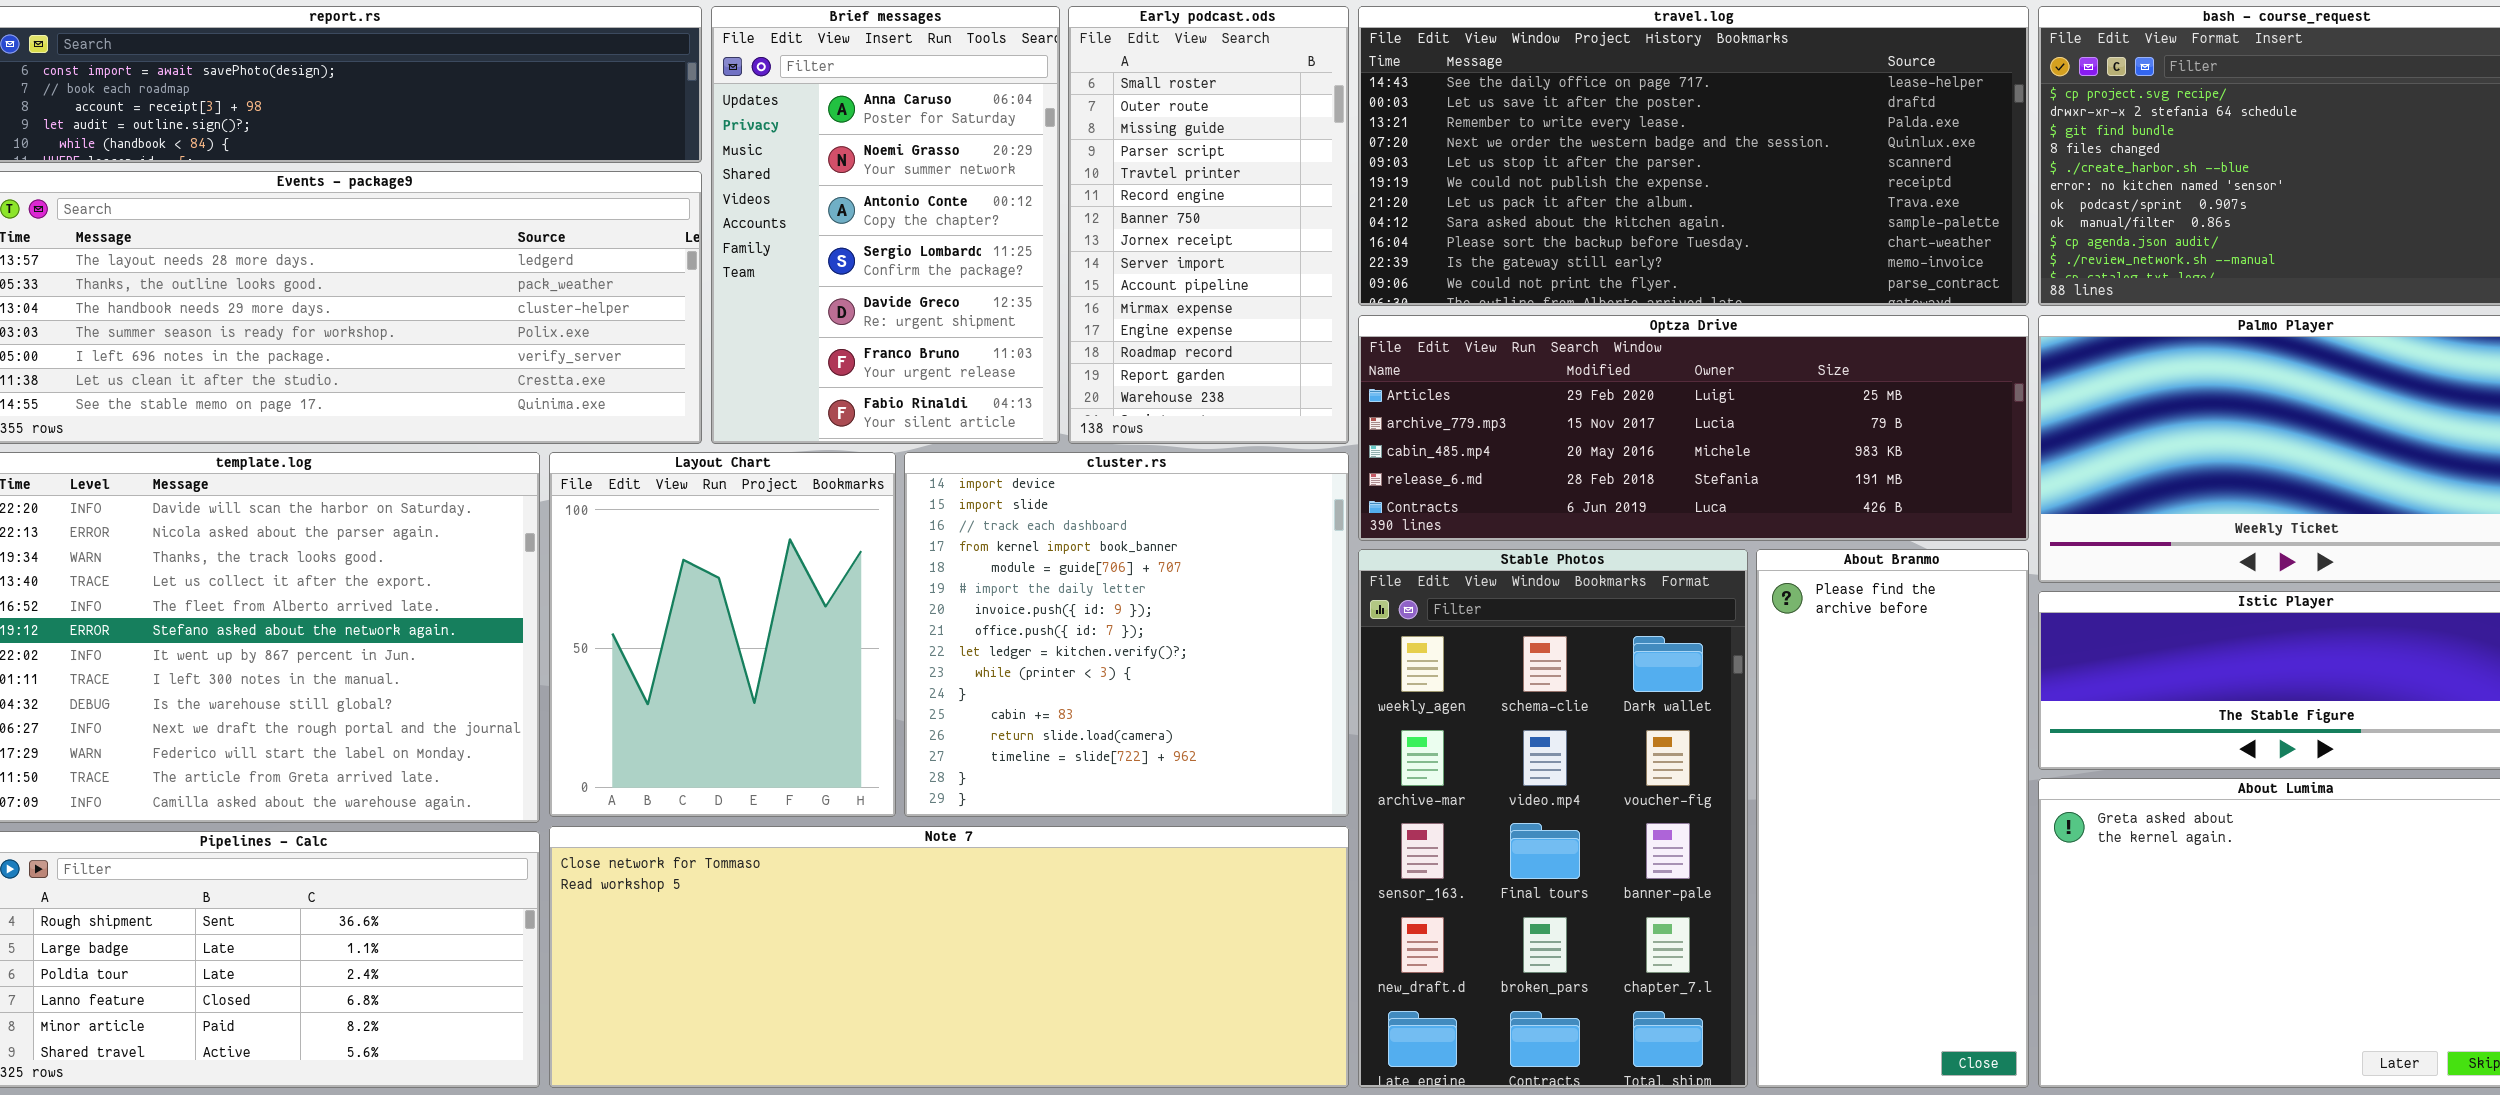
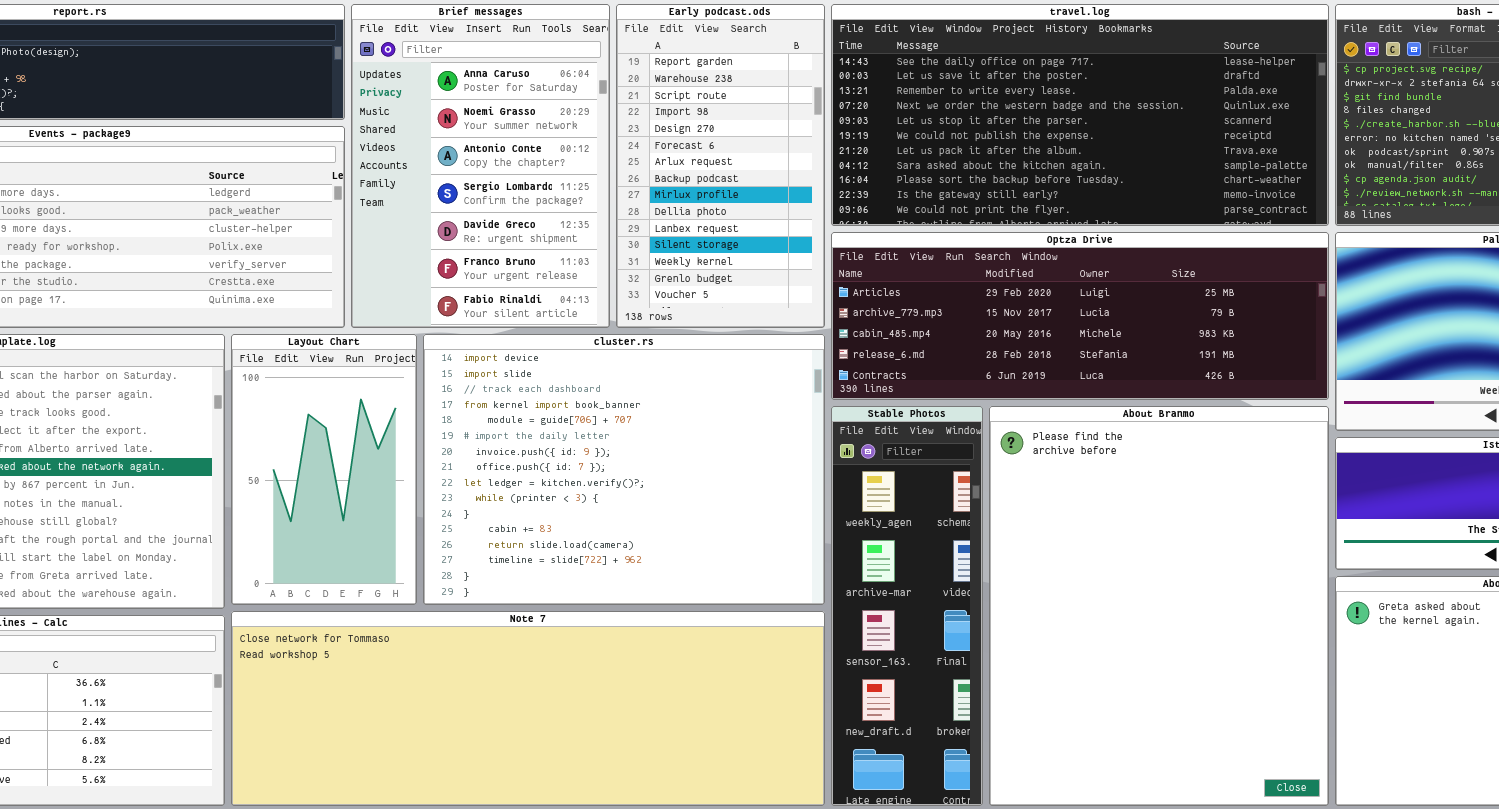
Early podcast.ods: [1068,6,1349,444] -> [616,4,825,328], scrolled down 13 rows
Layout Chart: [549,452,896,817] -> [231,334,417,605], resized
cluster.rs: [904,452,1349,817] -> [423,334,825,605], resized
Stable Photos: [1358,549,1748,1088] -> [831,406,983,806], resized
About Branmo: [1756,549,2029,1088] -> [989,406,1329,806], resized

